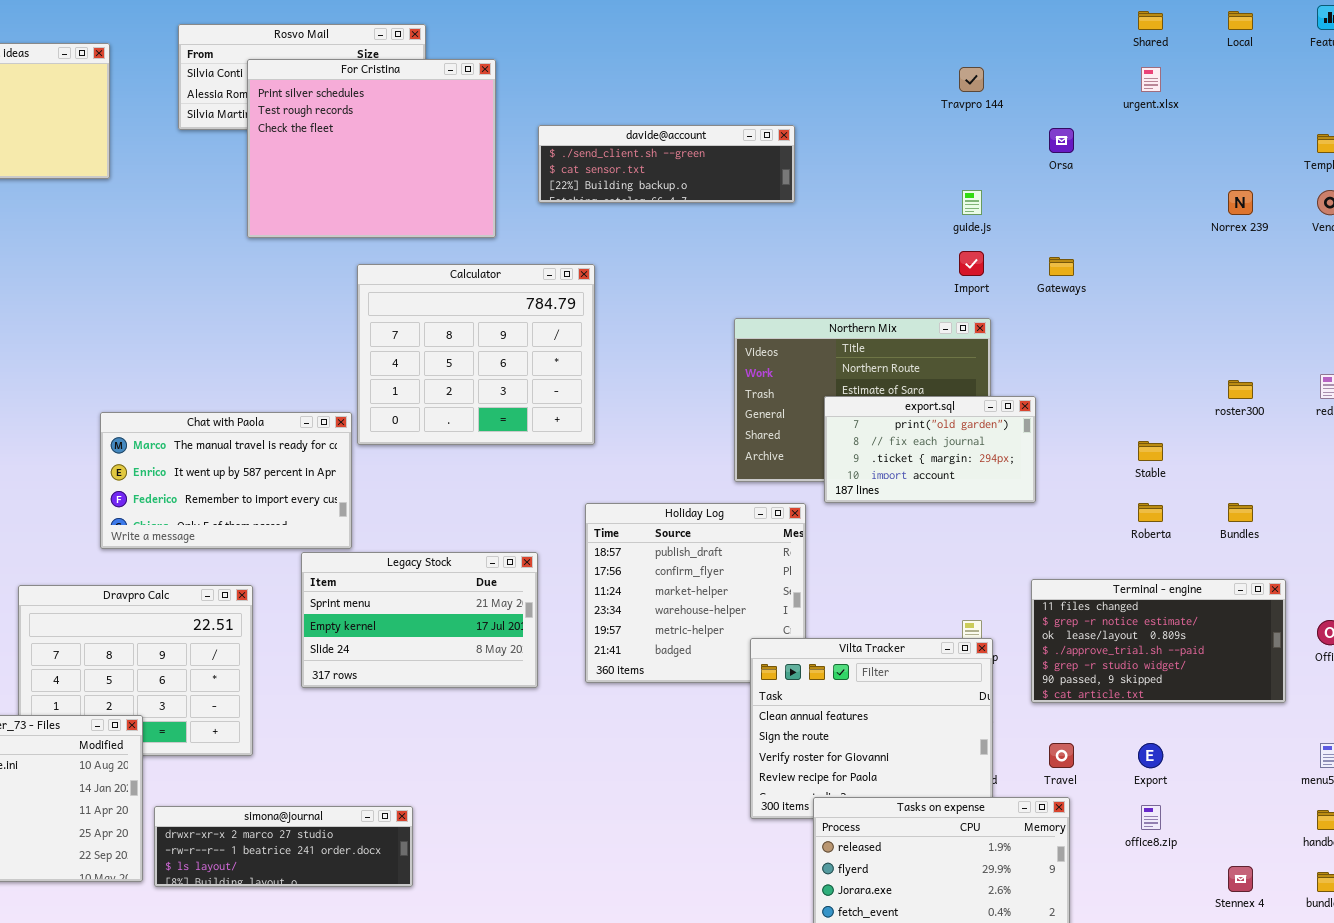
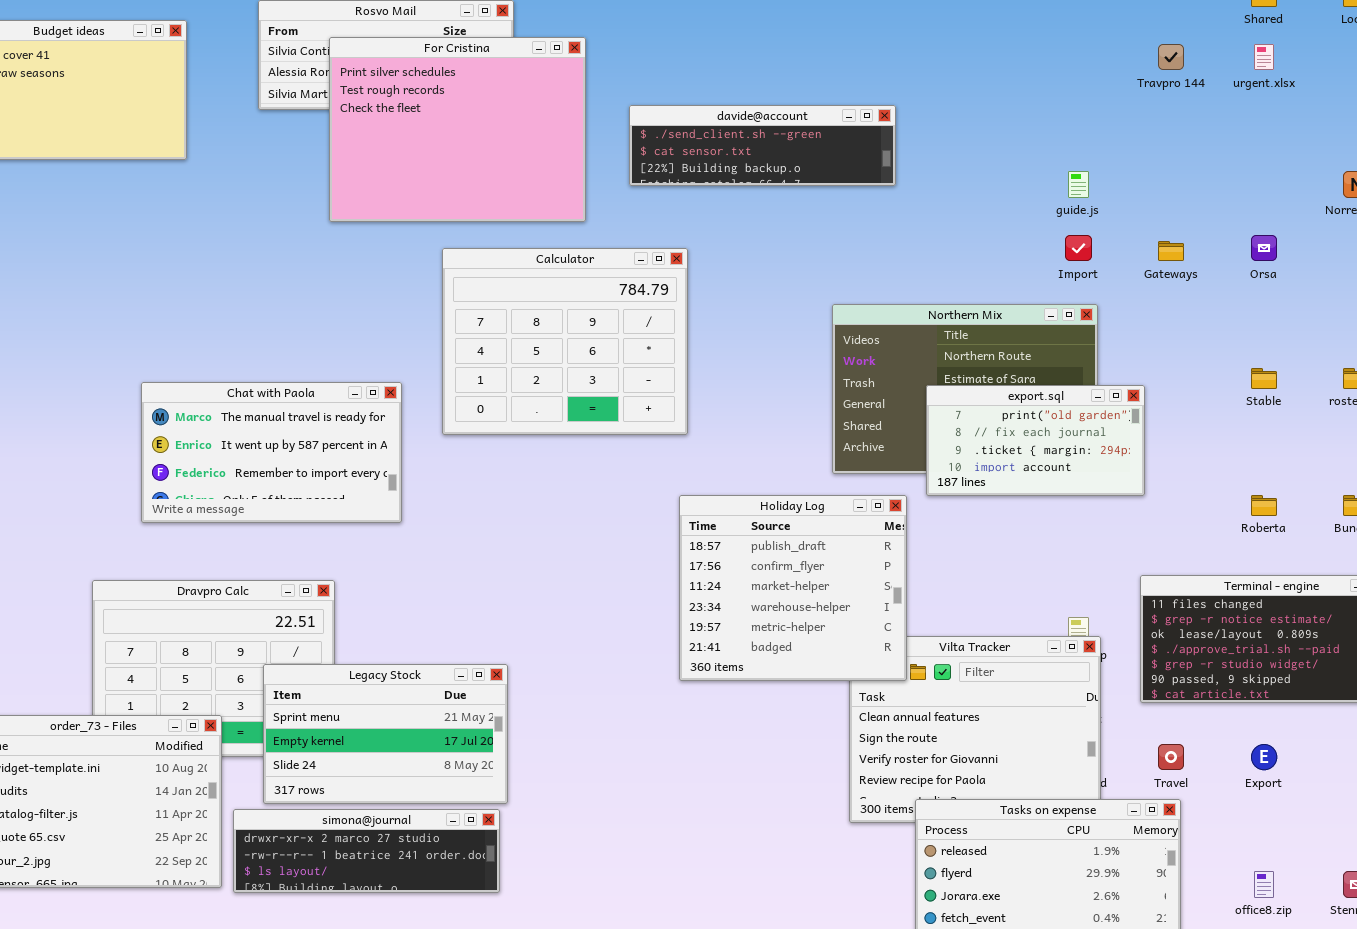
Travpro 144: [959,67,984,92] -> [1158,44,1184,70], moved
Orsa: [1049,128,1074,153] -> [1251,235,1277,261], moved
Chat with Paola: [100,412,352,549] -> [141,382,402,523], moved
Stable: [1138,441,1163,461] -> [1251,368,1277,389], moved
Holiday Log: [585,503,806,683] -> [679,495,907,681], raised
Legacy Stock: [301,552,538,688] -> [263,664,508,804], moved
office8.zip: [1141,805,1161,830] -> [1254,871,1274,898], moved

